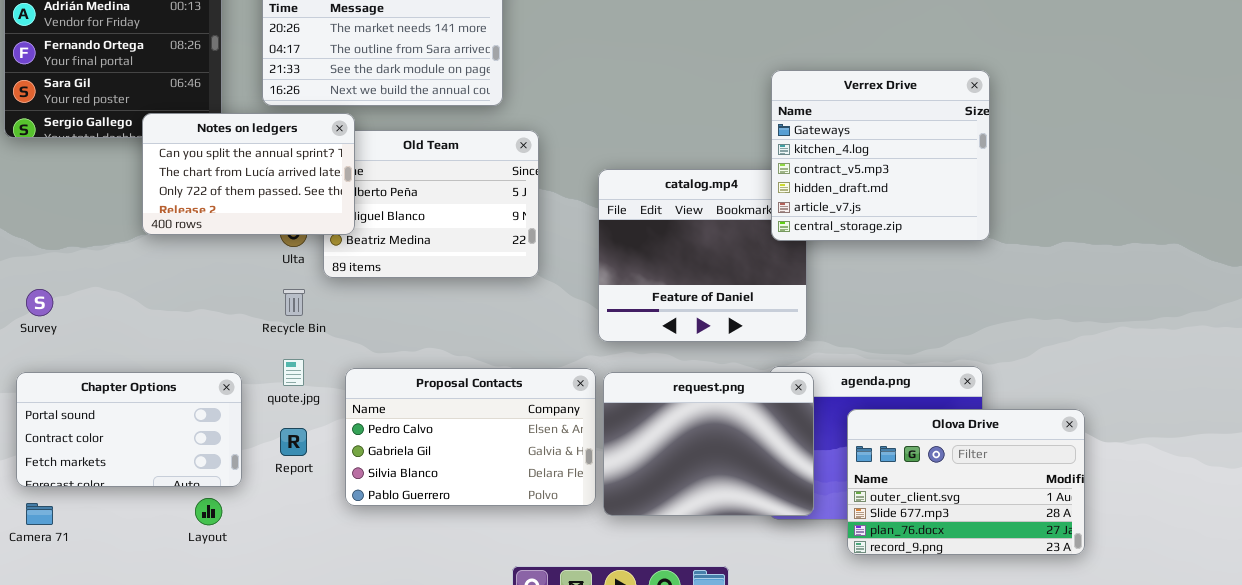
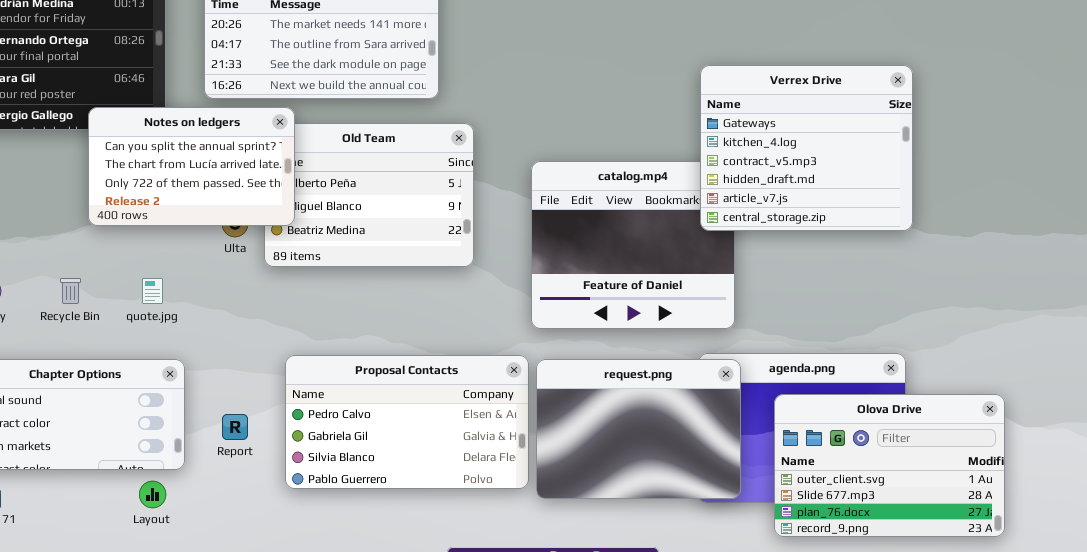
Recycle Bin: [283,289,305,316] -> [60,278,81,304], moved
quote.jpg: [283,359,304,386] -> [142,278,163,304], moved

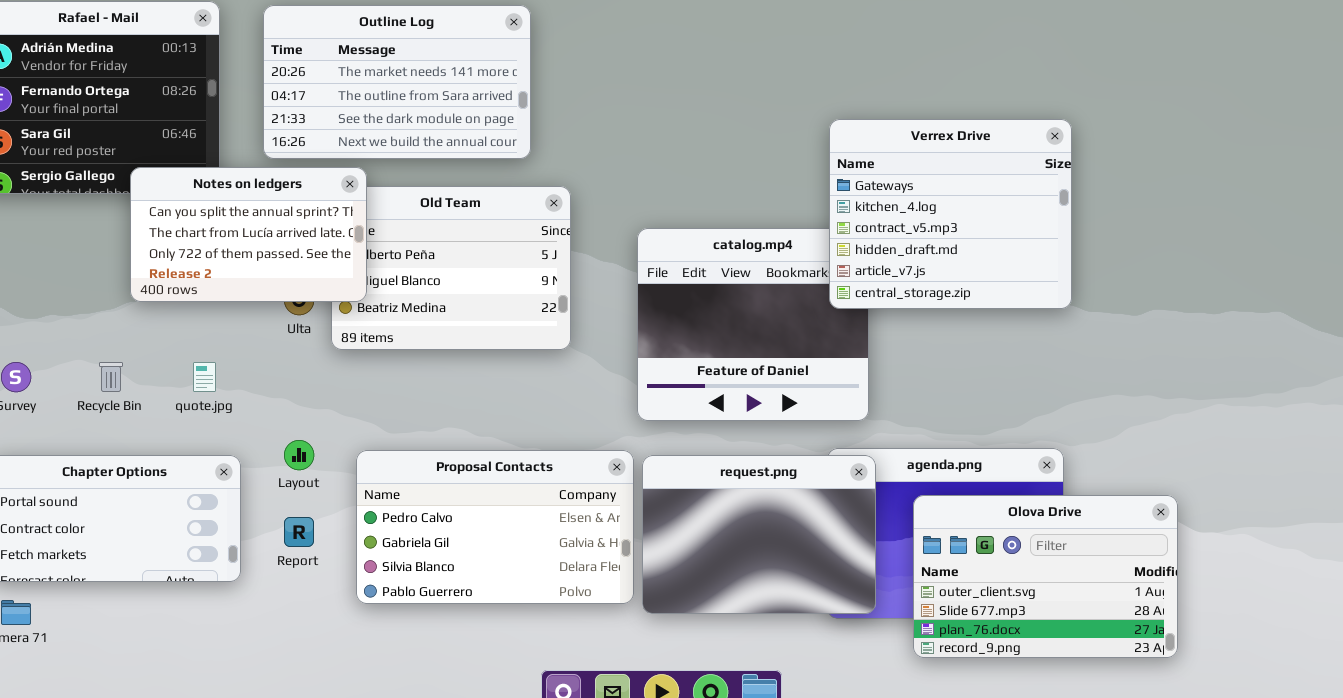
Layout: [139,481,166,508] -> [284,440,314,470], moved

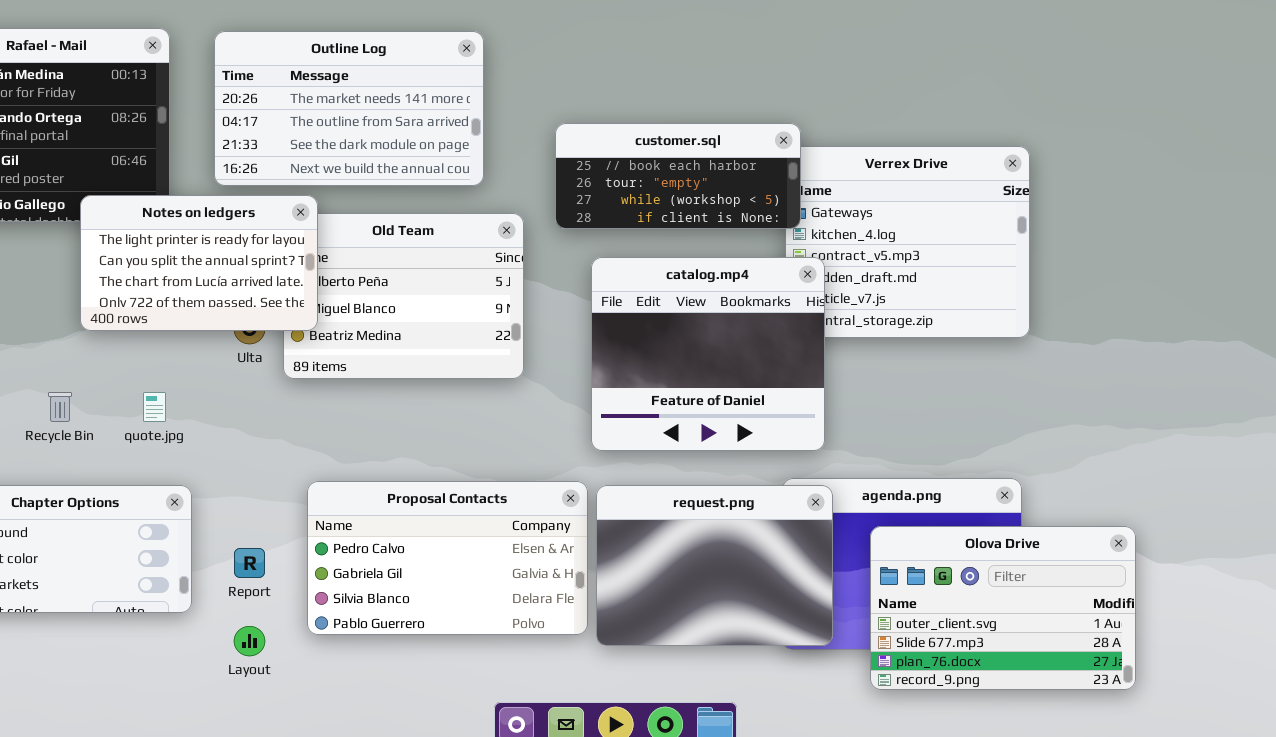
customer.sql: none -> [555,123,801,229], opened
Notes on ledgers: [130,167,367,302] -> [80,195,318,331], scrolled up 1 row
catalog.mp4: [637,228,869,421] -> [591,257,825,451], raised
Layout: [284,440,314,470] -> [234,626,265,656], moved

